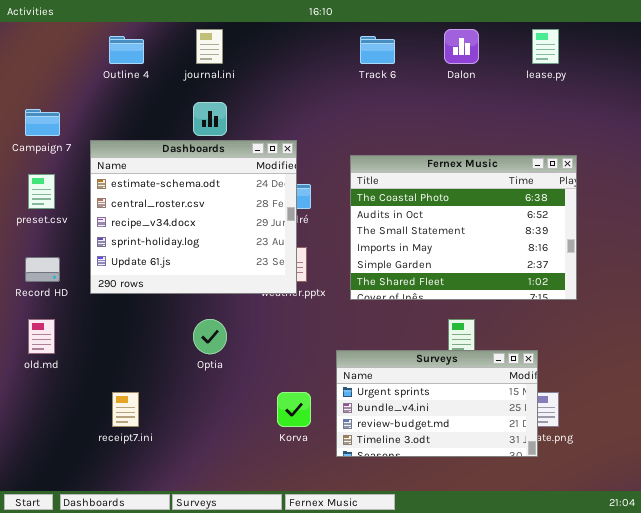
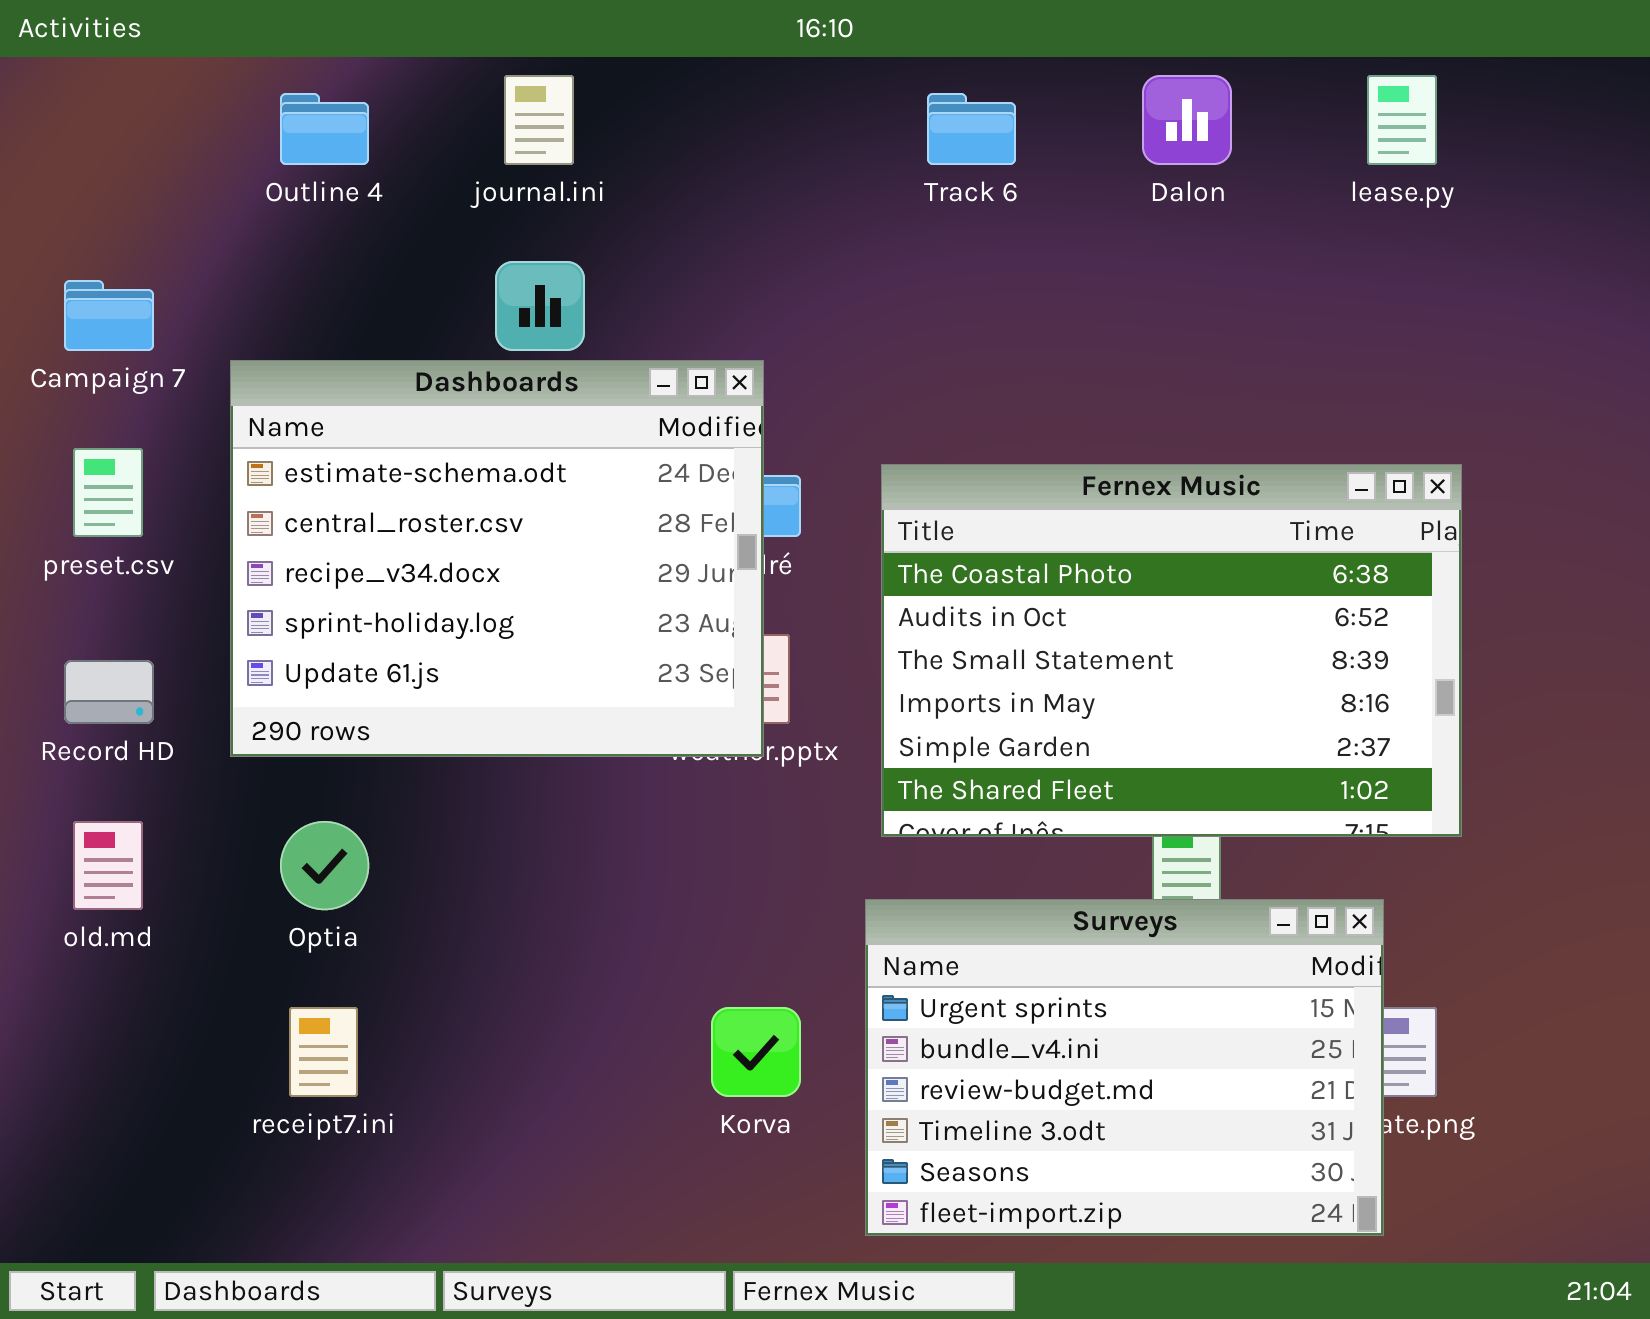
Fernex Music: [350,155,577,300] -> [881,464,1462,837], moved
Optia: [193,319,227,354] -> [280,821,369,910], moved
Surveys: [336,350,538,457] -> [865,899,1384,1236], resized

